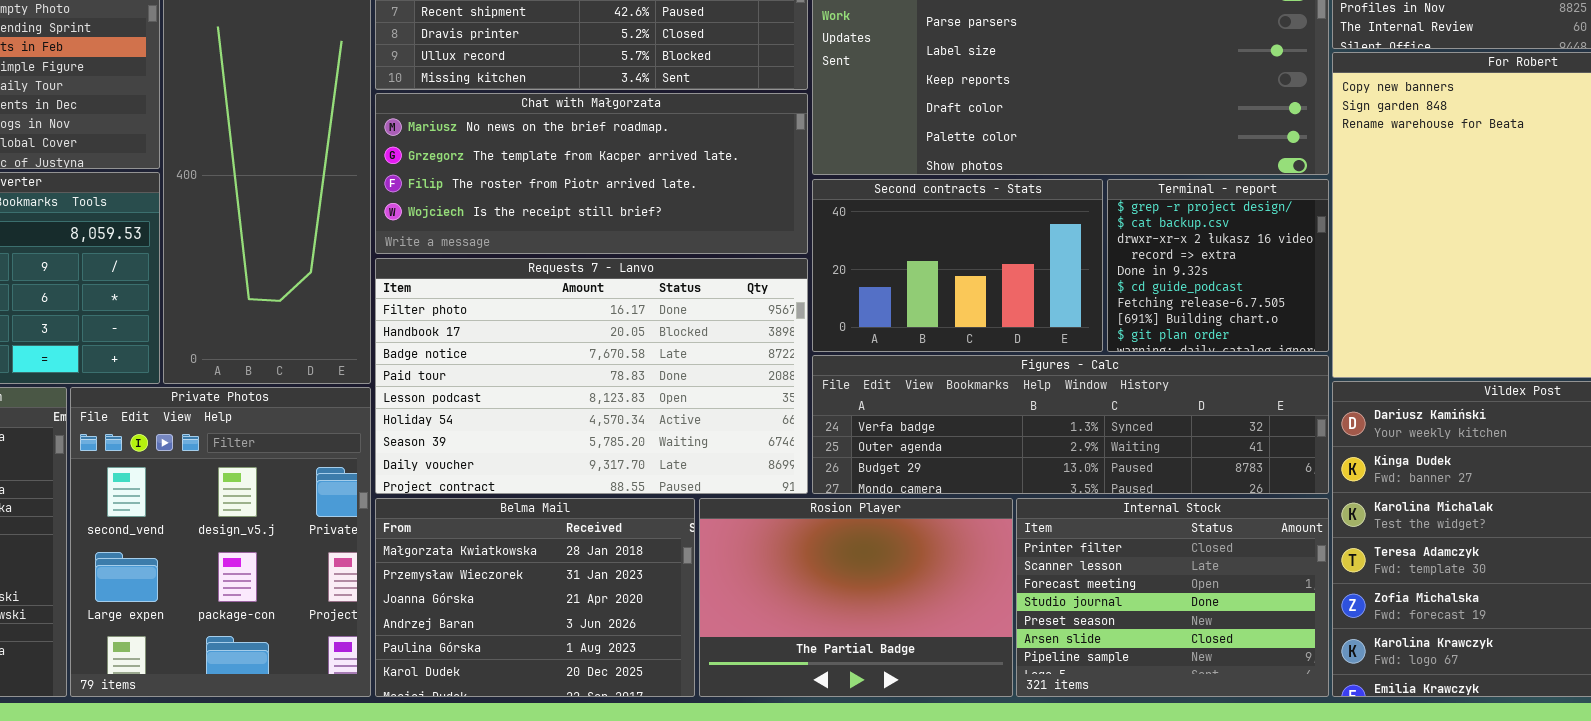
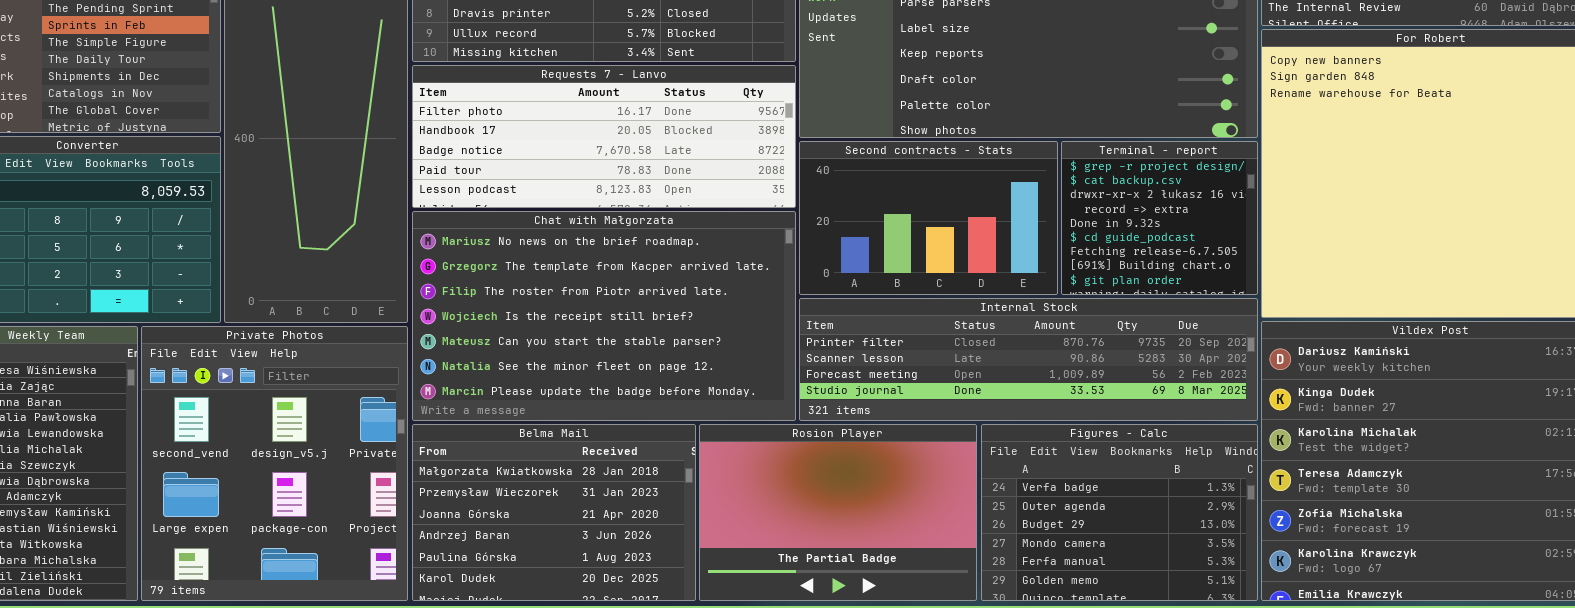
Chat with Małgorzata: [375,93,808,254] -> [412,211,796,421], moved, resized
Requests 7 - Lanvo: [375,258,808,494] -> [412,65,796,208], moved, resized
Figures - Calc: [812,355,1329,494] -> [981,424,1258,601], moved, resized
Internal Stock: [1016,498,1329,697] -> [799,298,1258,421], moved, resized

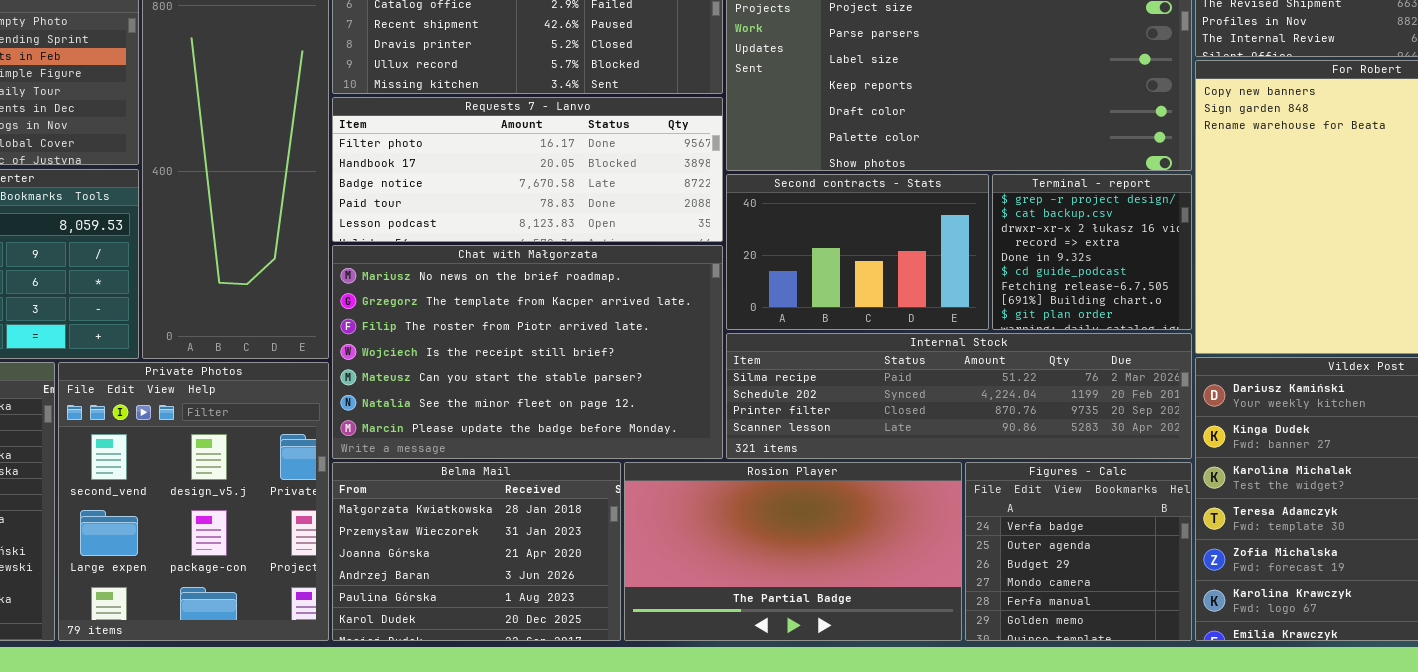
Internal Stock: [799,298,1258,421] -> [726,333,1192,459], scrolled up 2 rows
Rosion Player: [699,424,977,601] -> [624,462,962,641], resized
Figures - Calc: [981,424,1258,601] -> [965,462,1192,641], resized

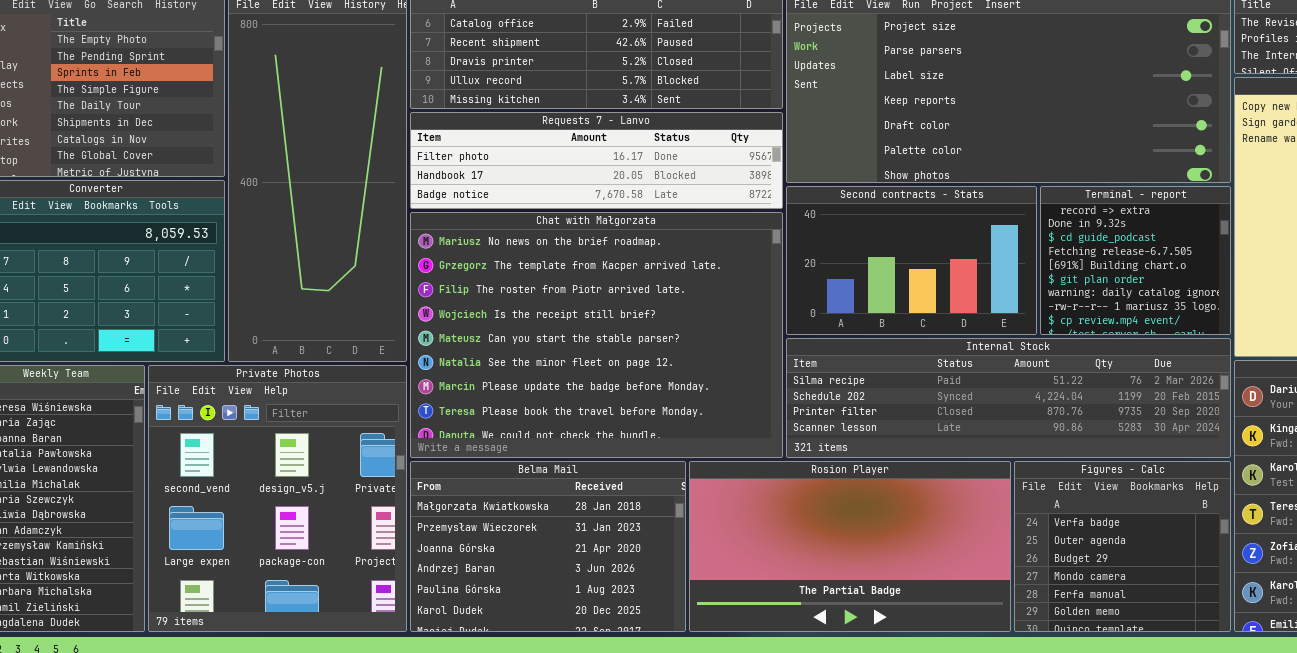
Requests 7 - Lanvo: [332,97,723,242] -> [410,112,783,209], resized
Terminal - report: [992,174,1192,330] -> [1040,186,1231,335], scrolled down 3 rows
Chat with Małgorzata: [332,245,723,459] -> [410,212,783,458], resized

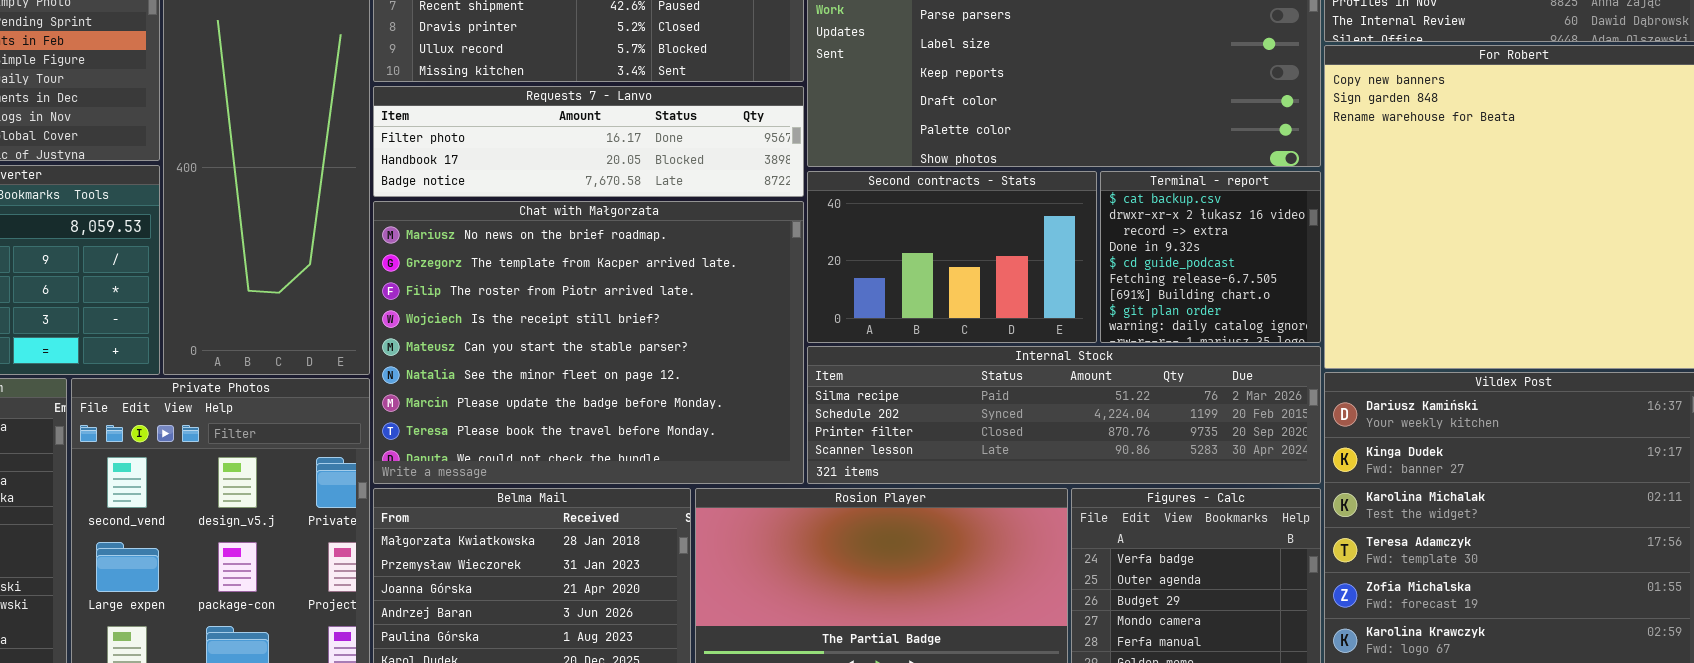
Terminal - report: [1040,186,1231,335] -> [1100,171,1321,343], scrolled up 2 rows

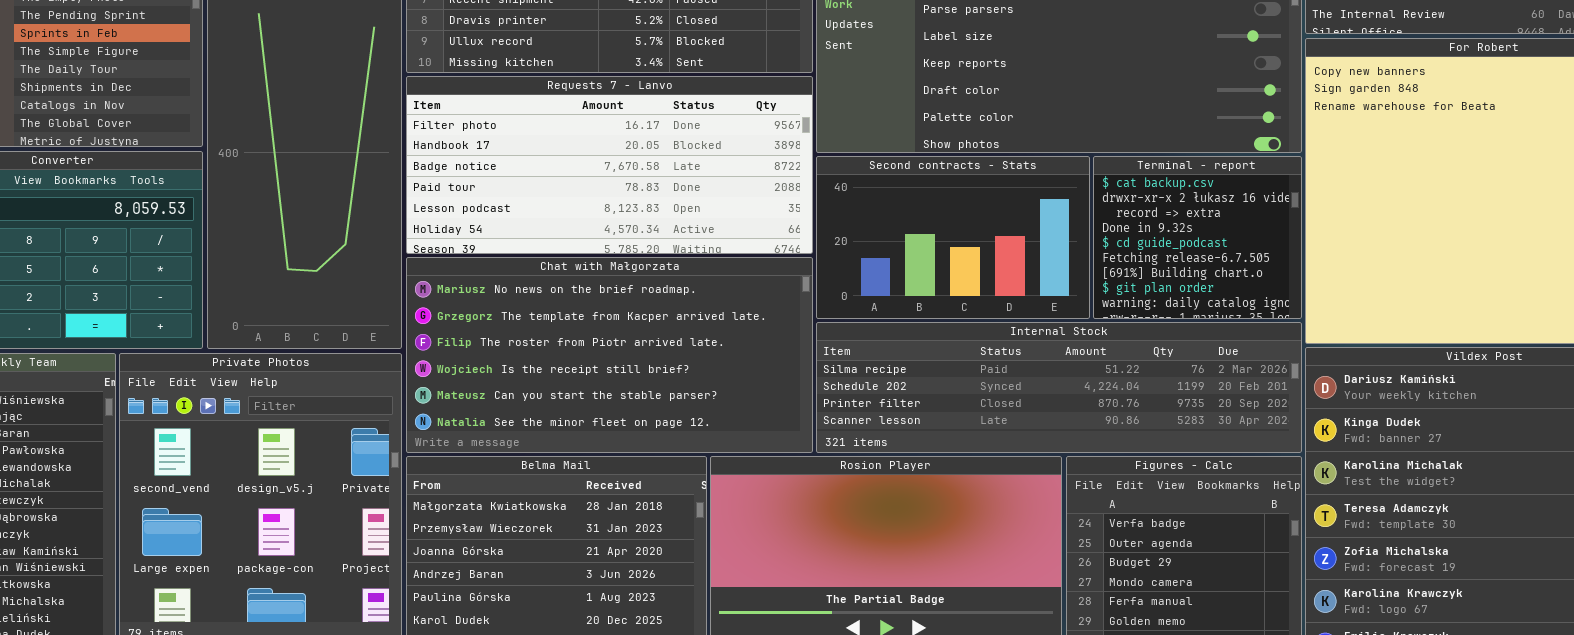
Requests 7 - Lanvo: [373,86,804,197] -> [406,76,813,254], resized
Chat with Małgorzata: [373,201,804,484] -> [406,257,813,453], resized

